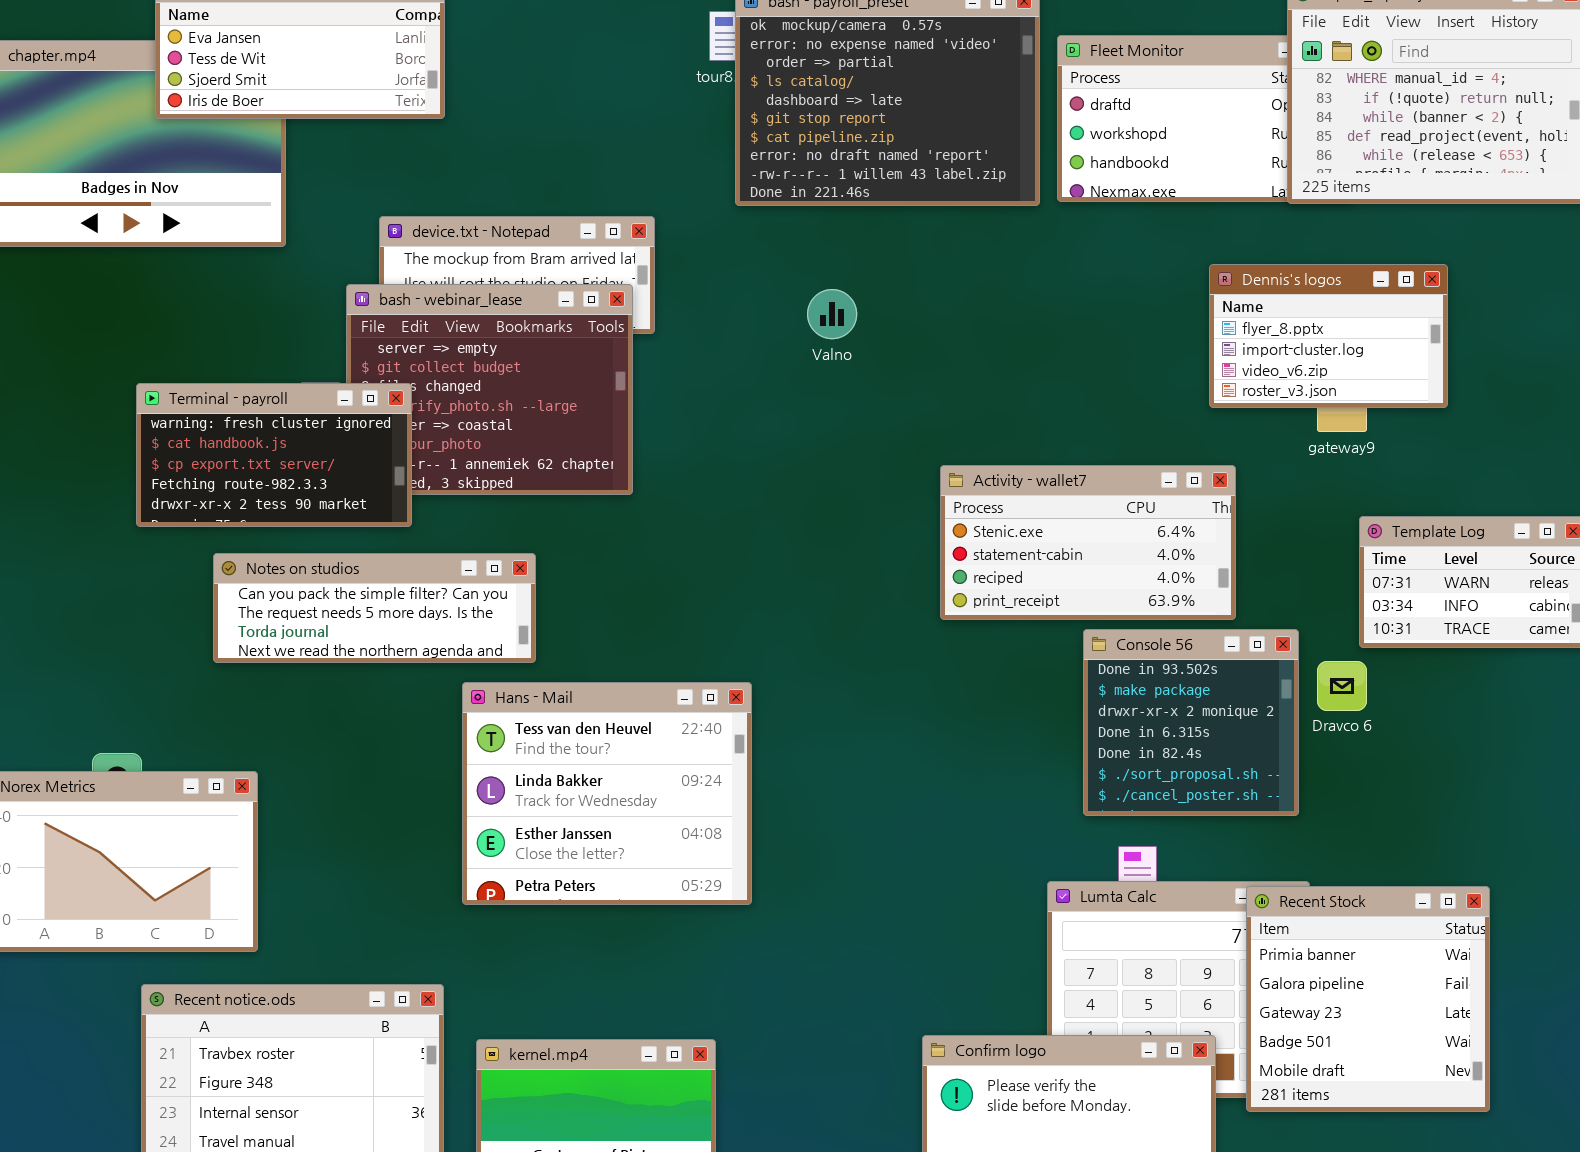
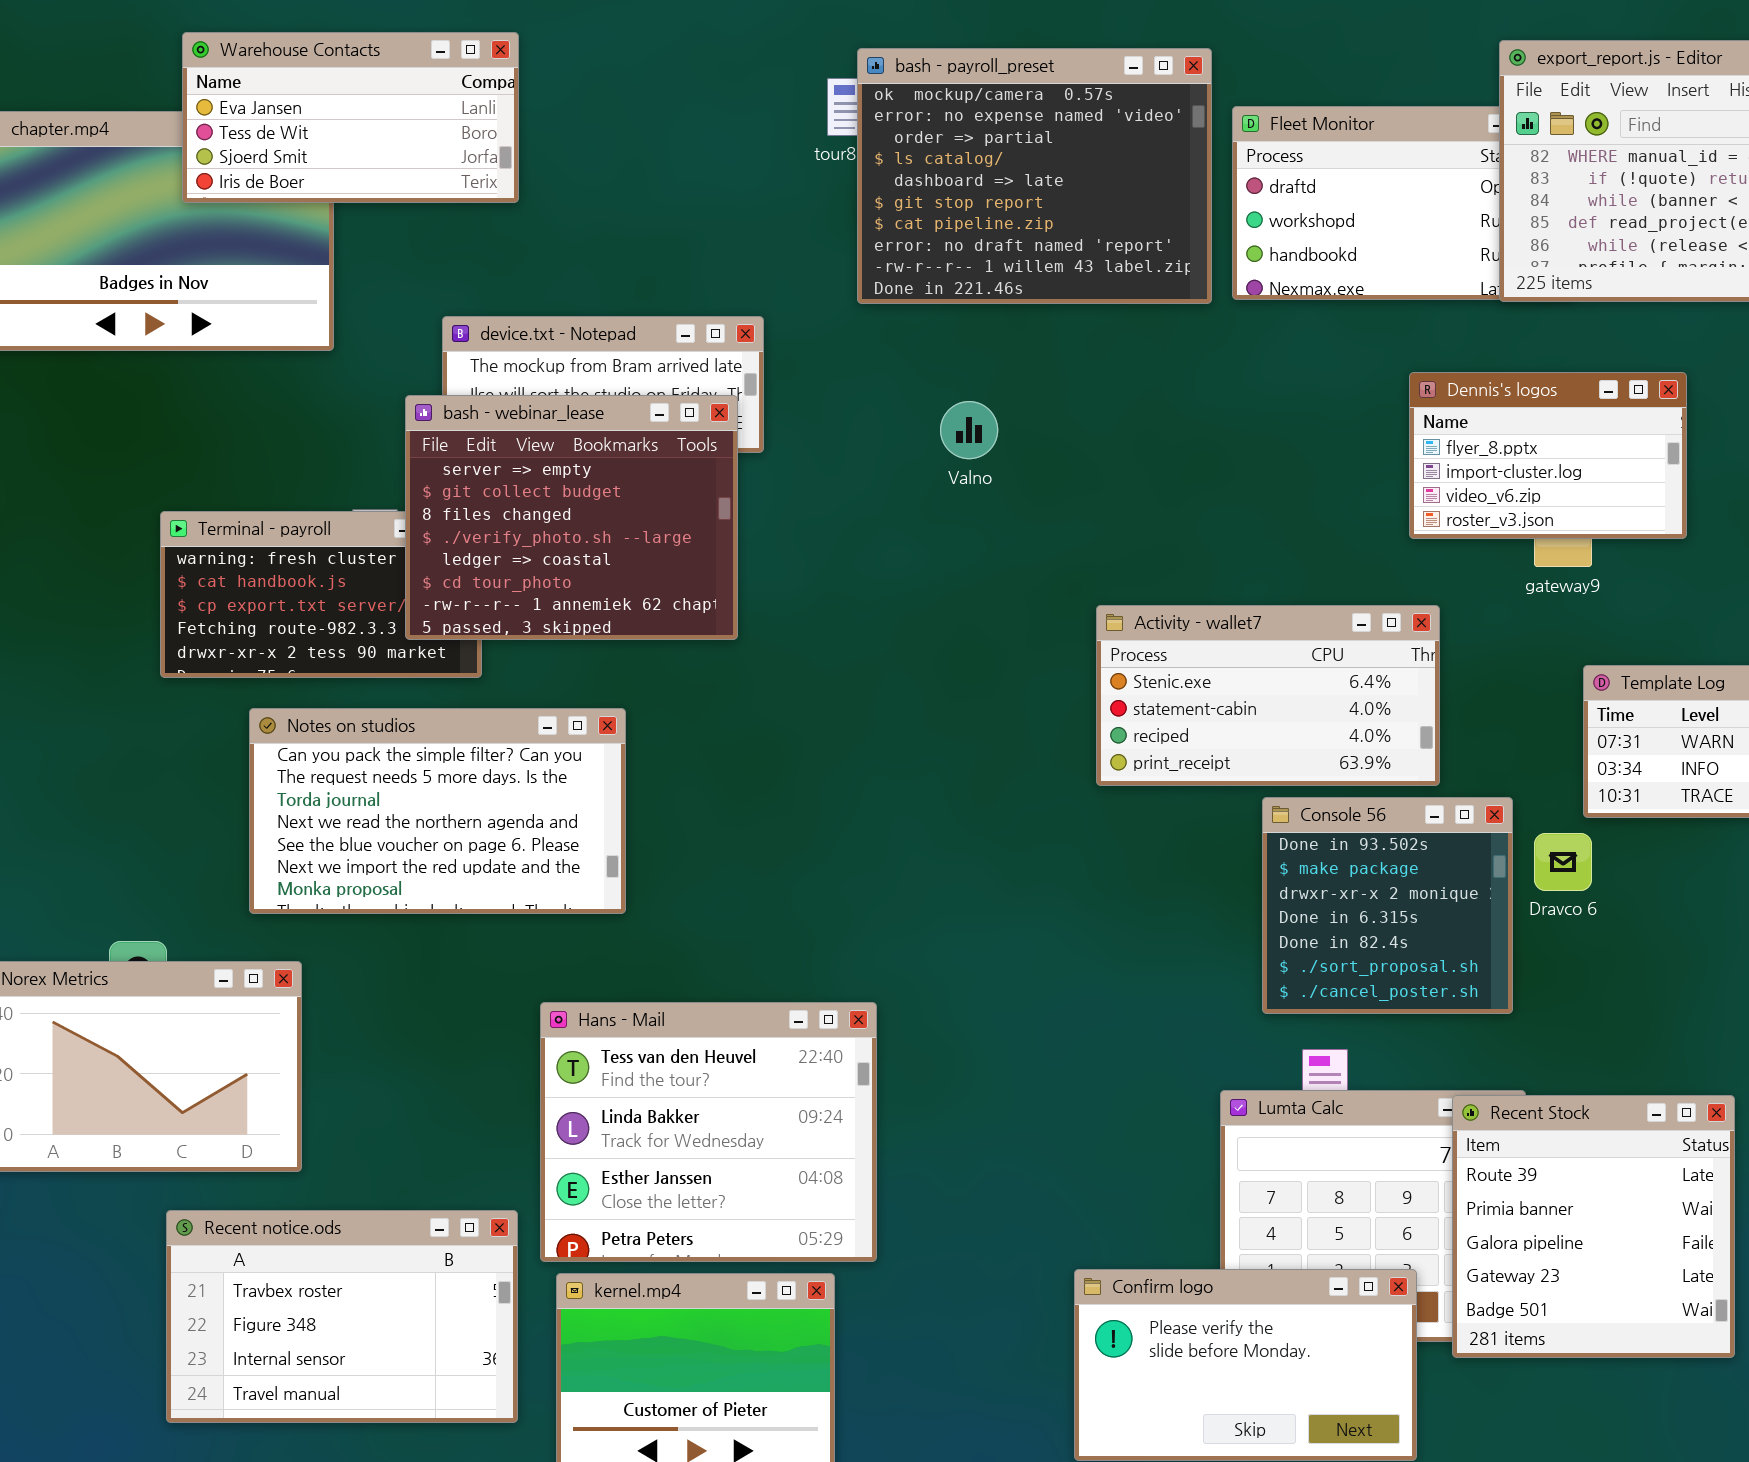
bash - webinar_lease: [346,284,633,495] -> [405,395,738,640], raised
Notes on studios: [213,553,536,663] -> [249,708,626,914], resized
Hans - Mail: [462,682,752,905] -> [540,1002,877,1262], moved
Recent Stock: [1246,886,1490,1112] -> [1452,1095,1735,1358], scrolled up 1 row

